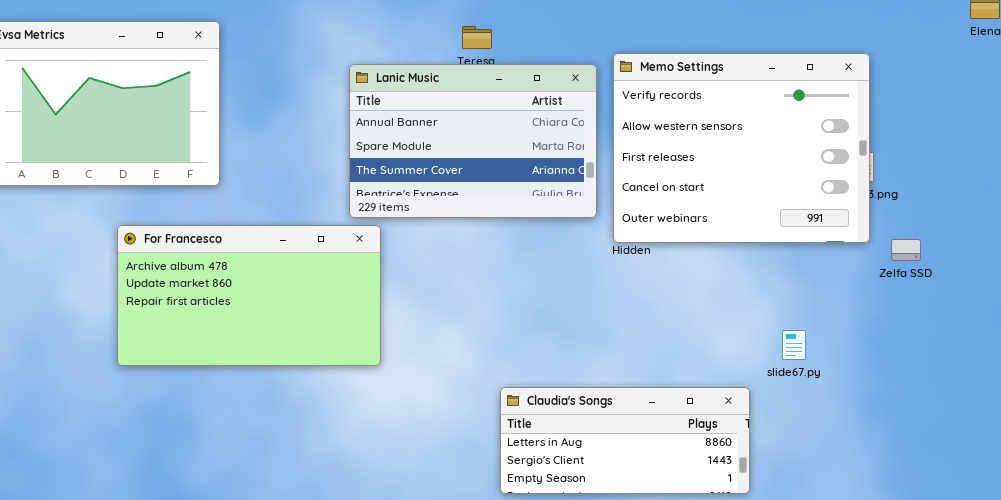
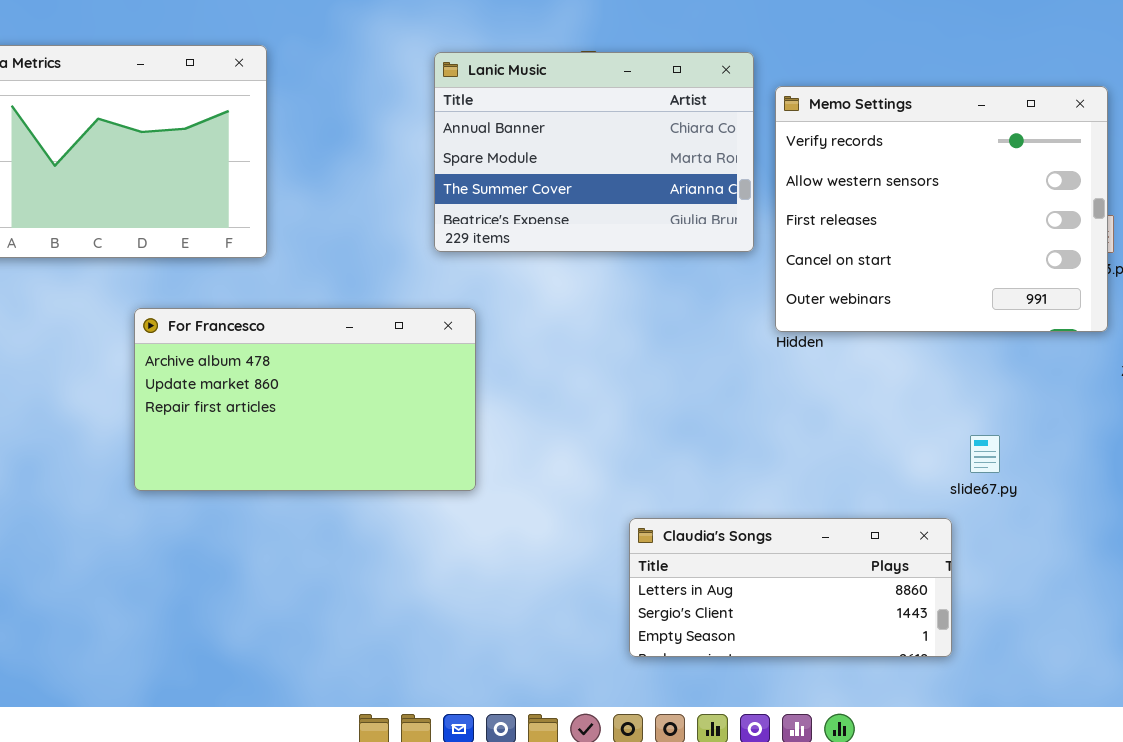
Lanic Music: [349,64,597,218] -> [434,52,754,252], moved
slide67.py: [782,330,806,360] -> [970,435,1000,473], moved

